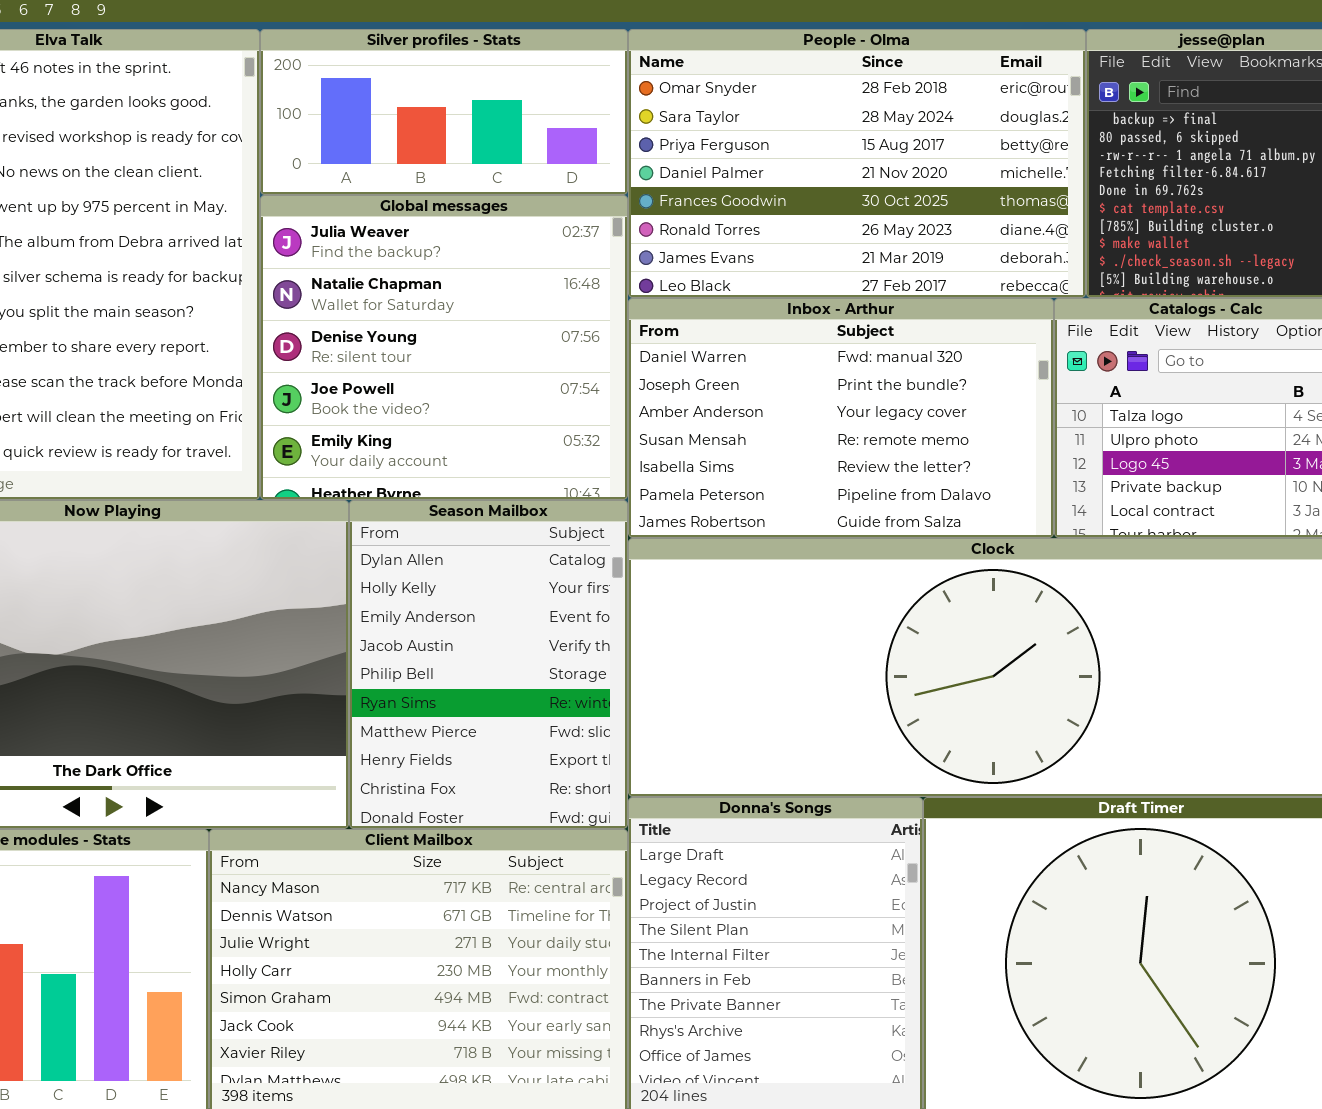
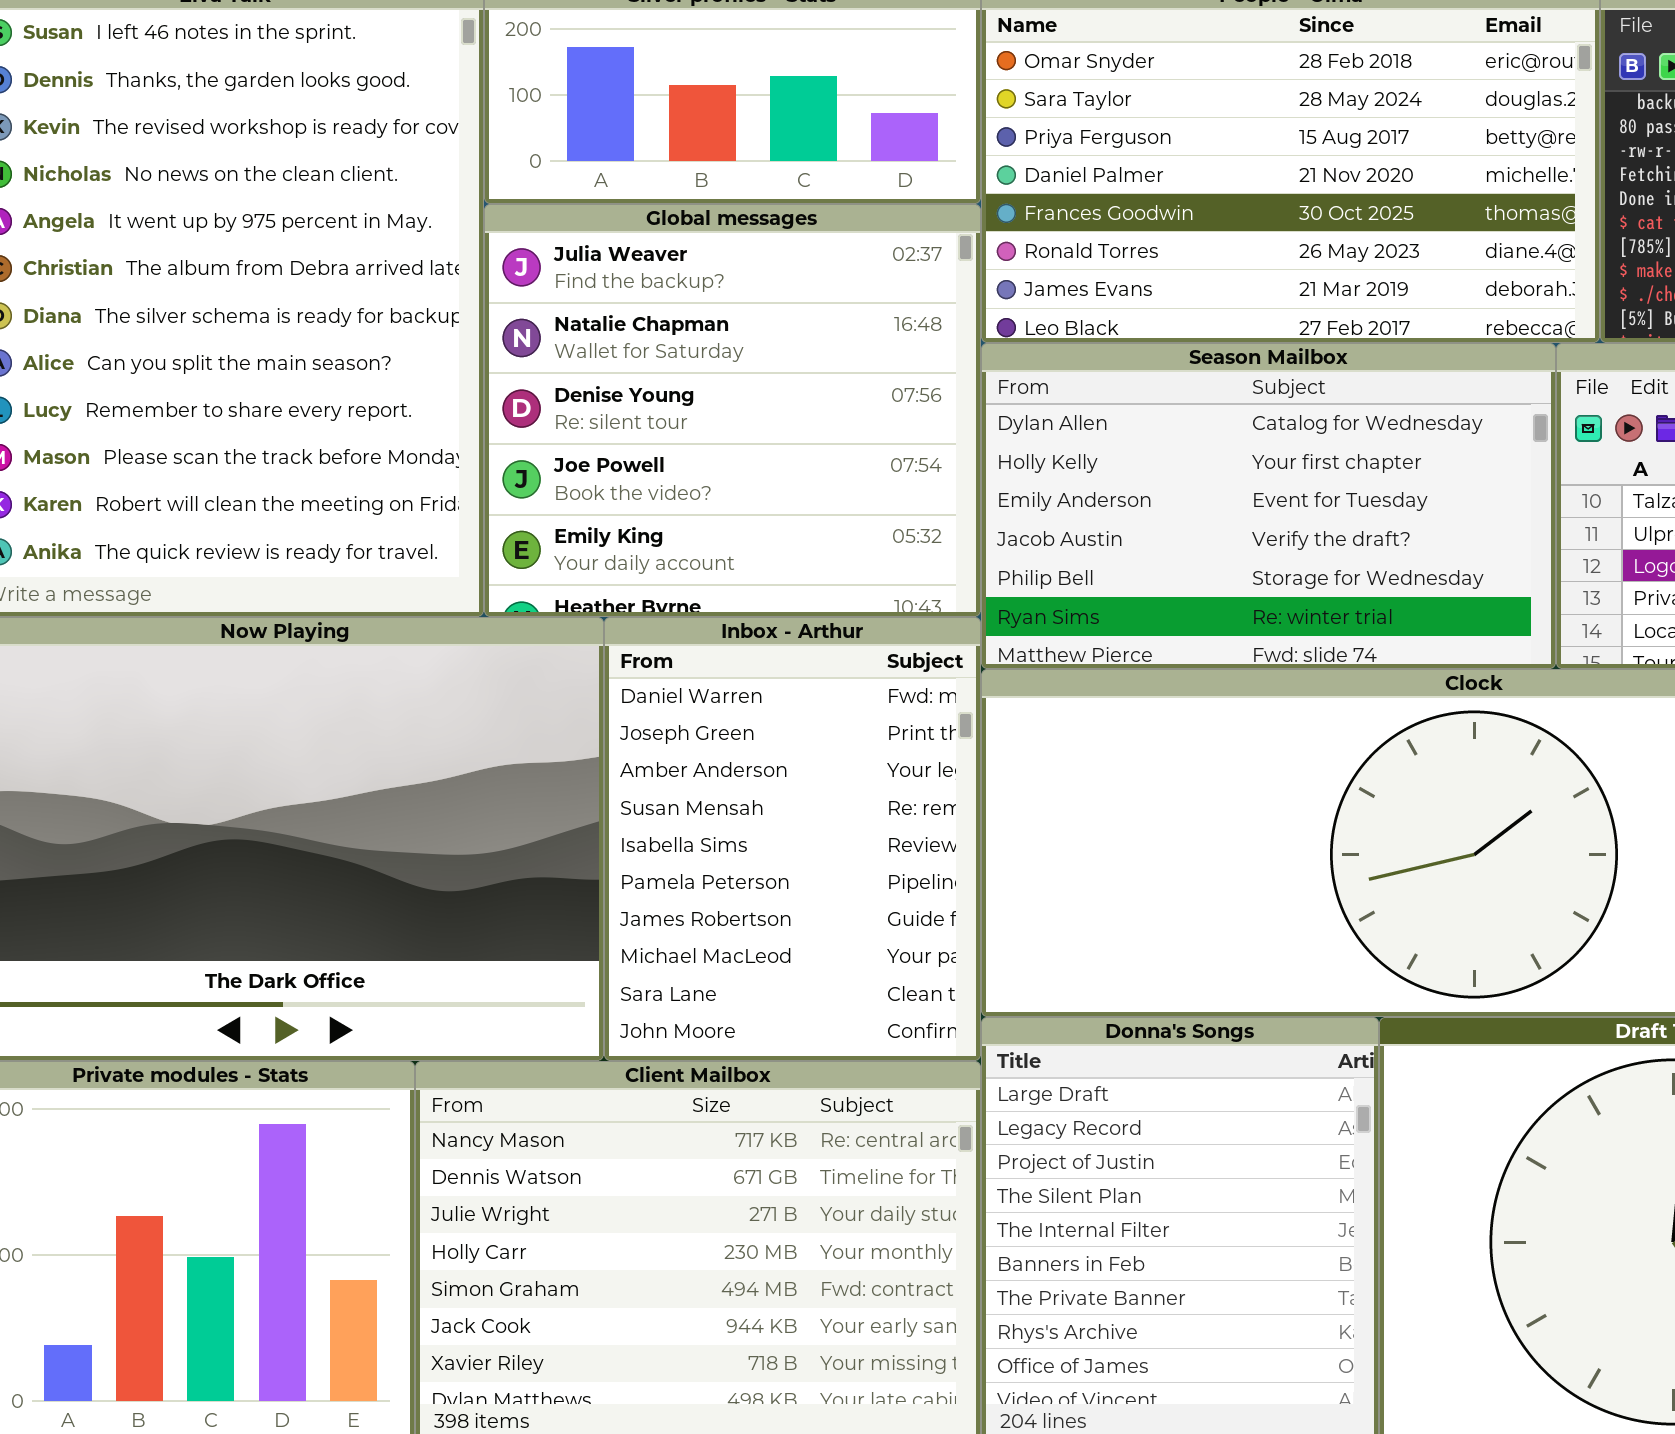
Inbox - Arthur: [628,298,1054,538] -> [604,617,981,1061], moved, resized
Season Mailbox: [349,500,628,829] -> [981,343,1556,669], moved, resized

